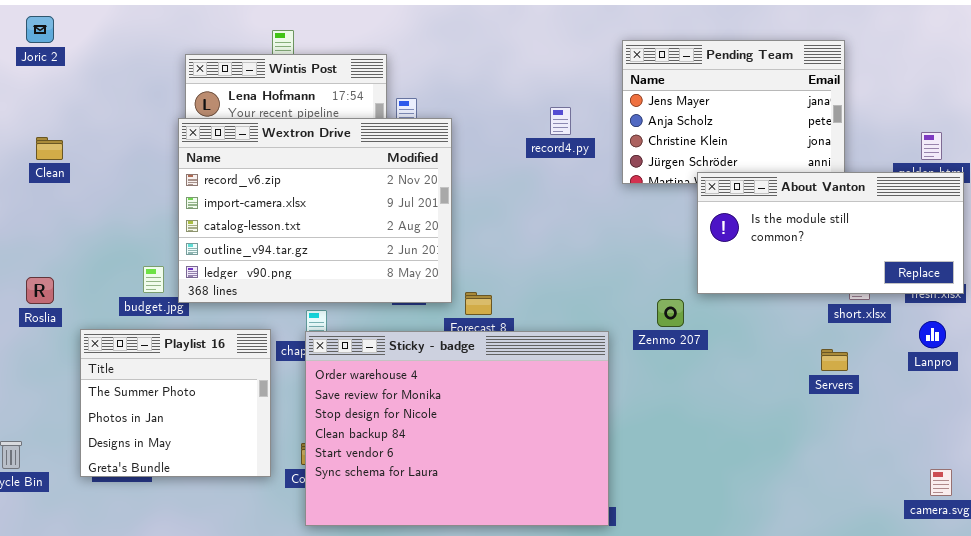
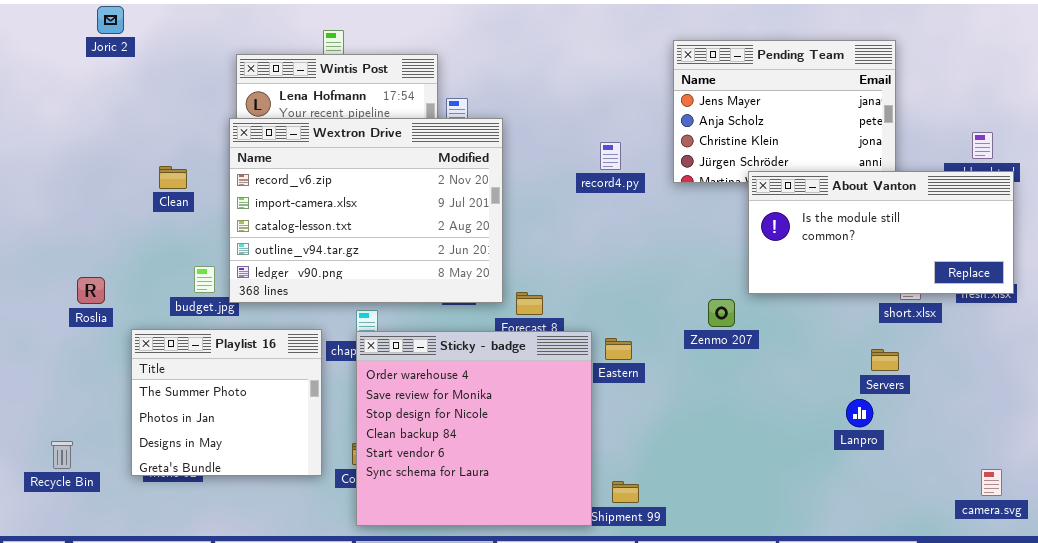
Joric 2: [26,16,54,43] -> [97,6,124,34], moved
record4.py: [550,107,571,135] -> [600,142,621,170], moved
Clean: [36,137,63,160] -> [159,166,187,189], moved
Lanpro: [919,321,946,348] -> [846,399,873,427], moved
Sticky - badge: [305,331,609,526] -> [356,331,592,526], resized

